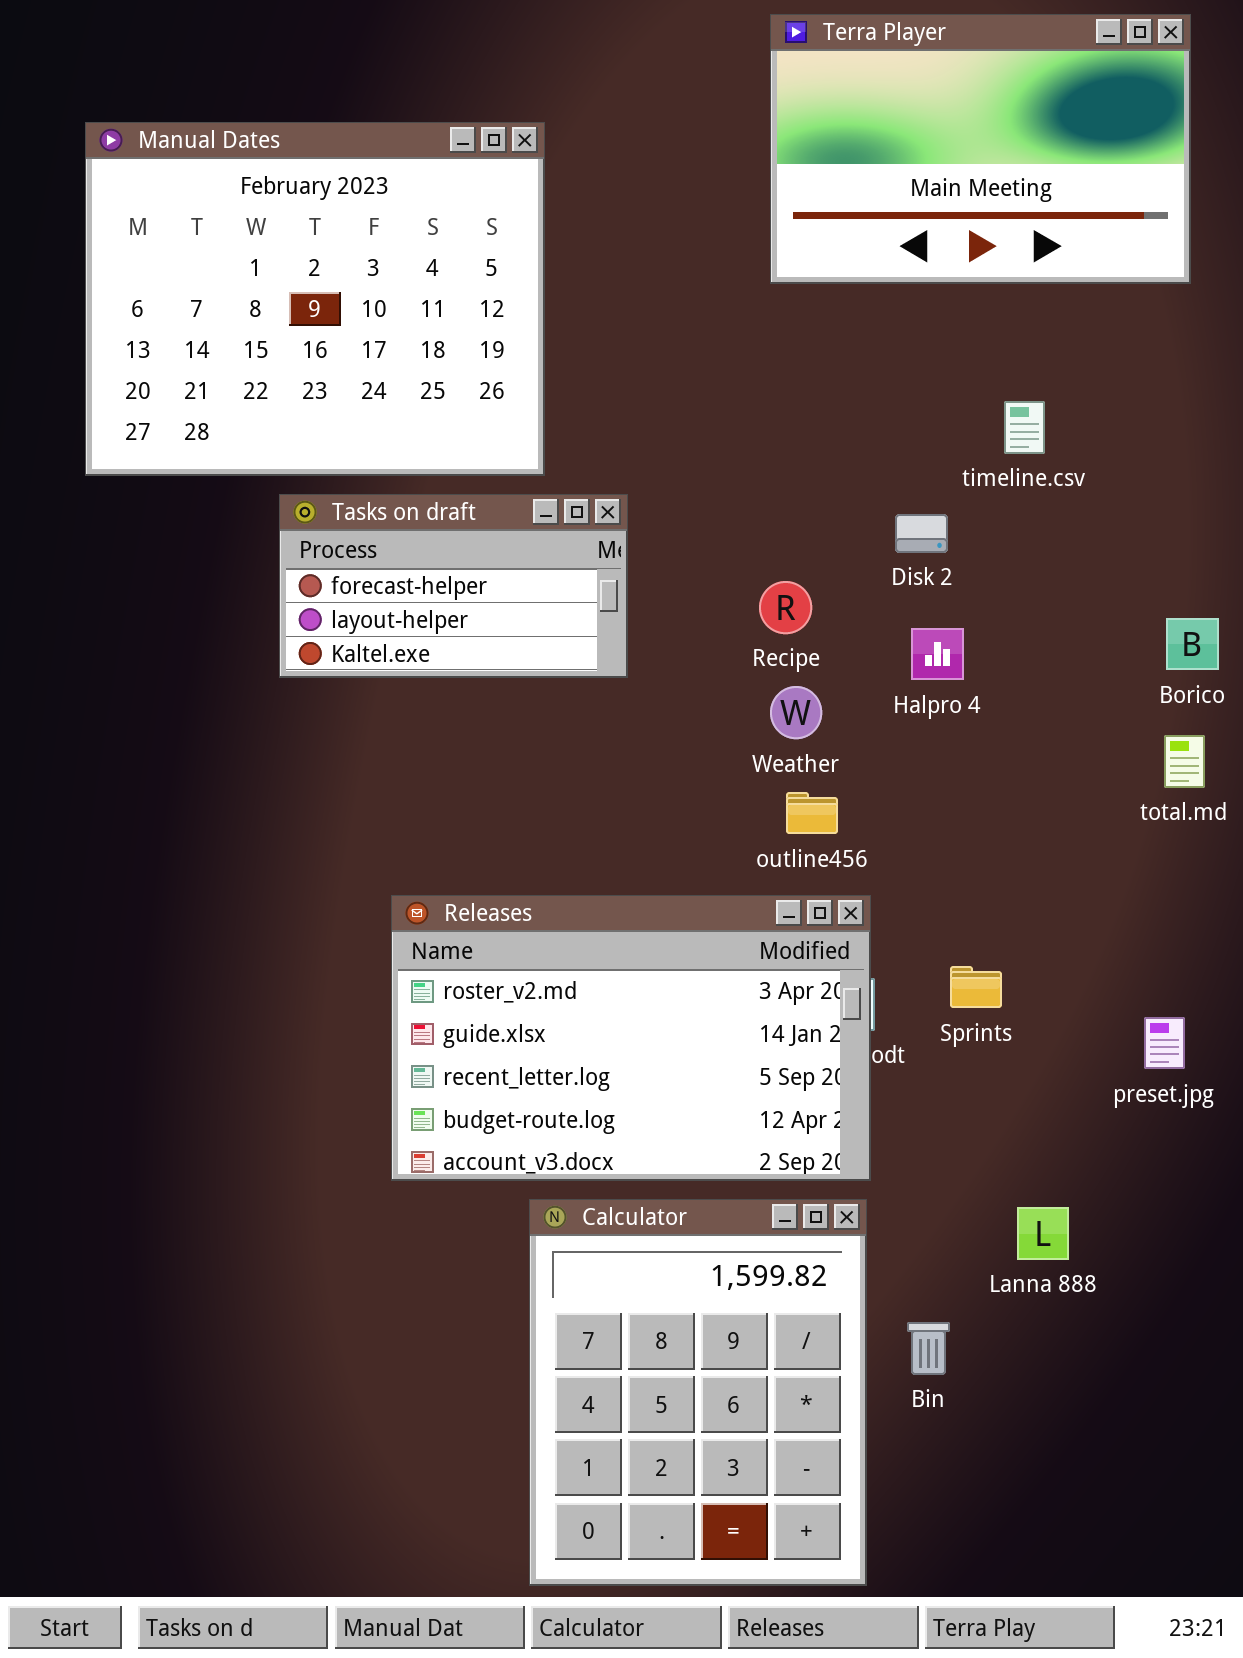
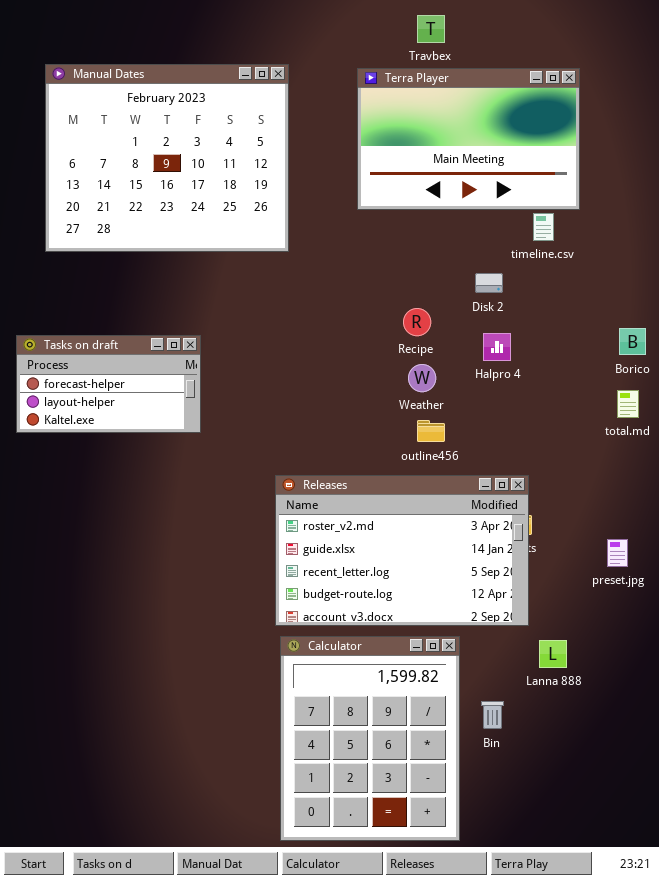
Terra Player: [770,14,1191,284] -> [357,68,580,210], moved
Tasks on draft: [279,494,628,678] -> [16,335,201,433], moved
Releases: [391,895,871,1181] -> [275,475,529,626], moved

